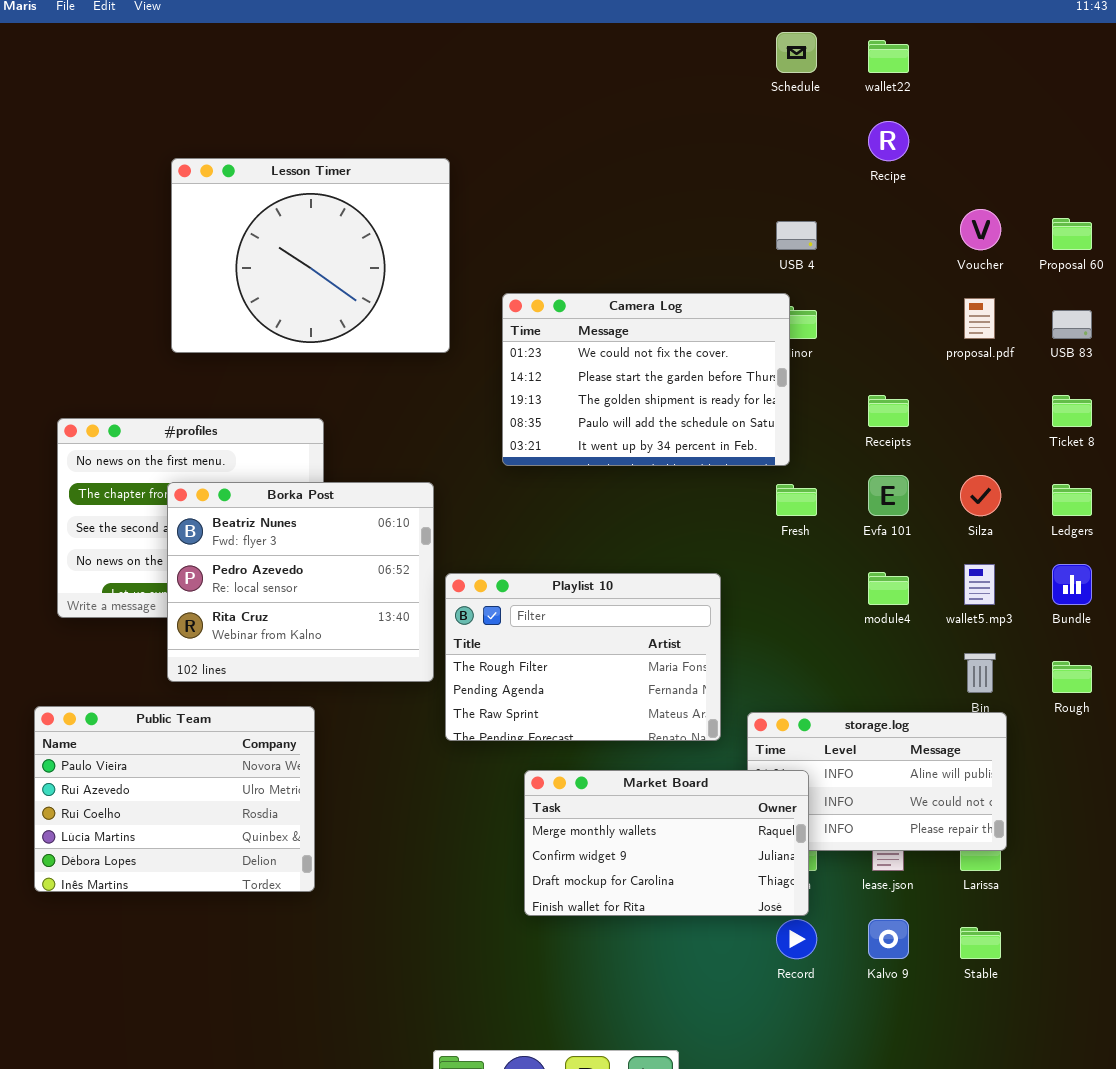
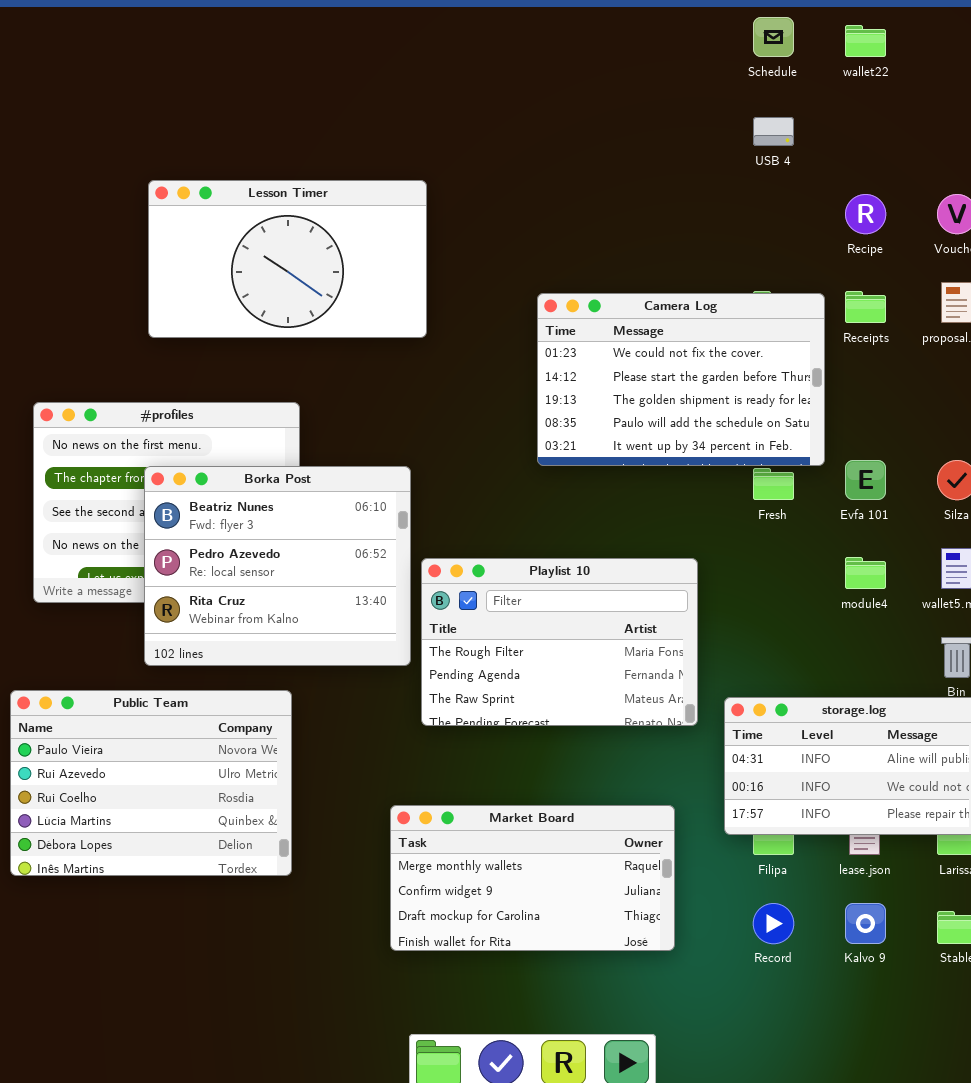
Recipe: [868,121,909,161] -> [845,194,886,234], moved
Lesson Timer: [171,158,450,353] -> [148,180,427,338], resized
USB 4: [776,221,817,250] -> [753,117,794,146], moved
Camera Log: [502,293,790,466] -> [537,293,825,466], moved
Receipts: [868,395,909,427] -> [845,291,886,323], moved
Market Board: [524,770,809,916] -> [390,805,675,951], moved

